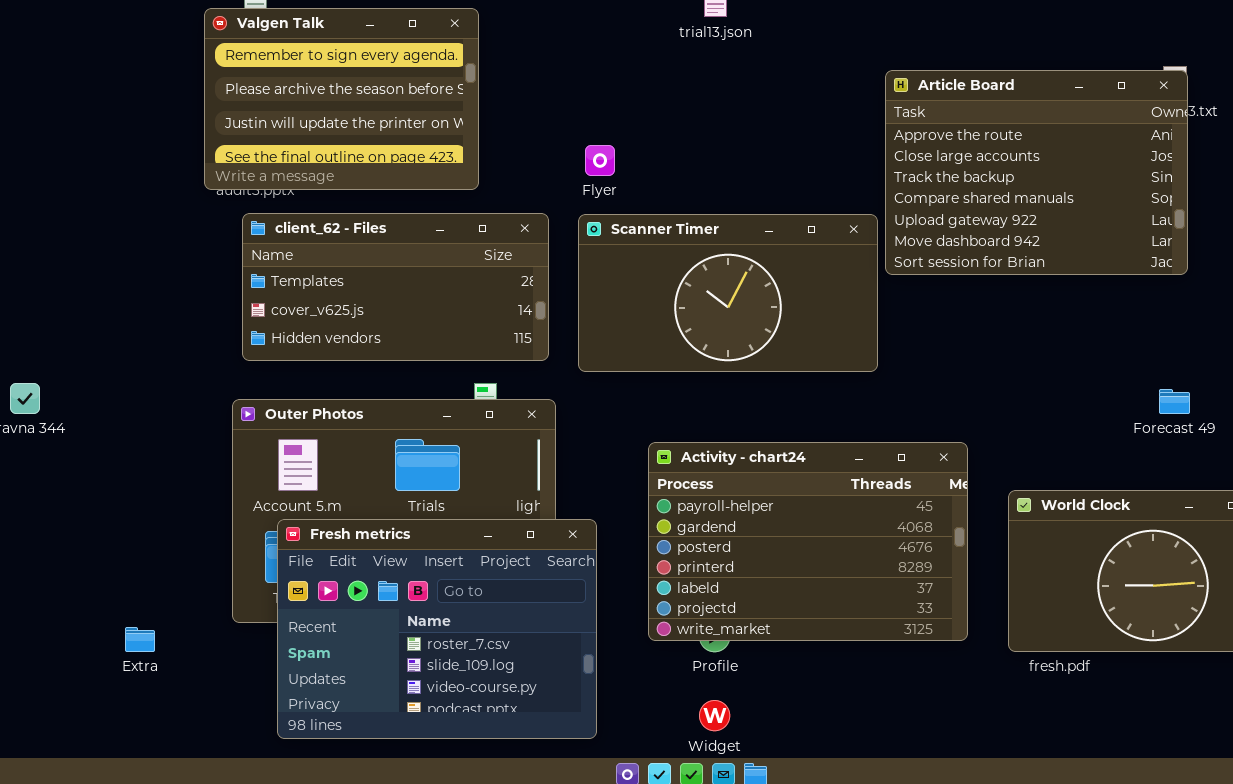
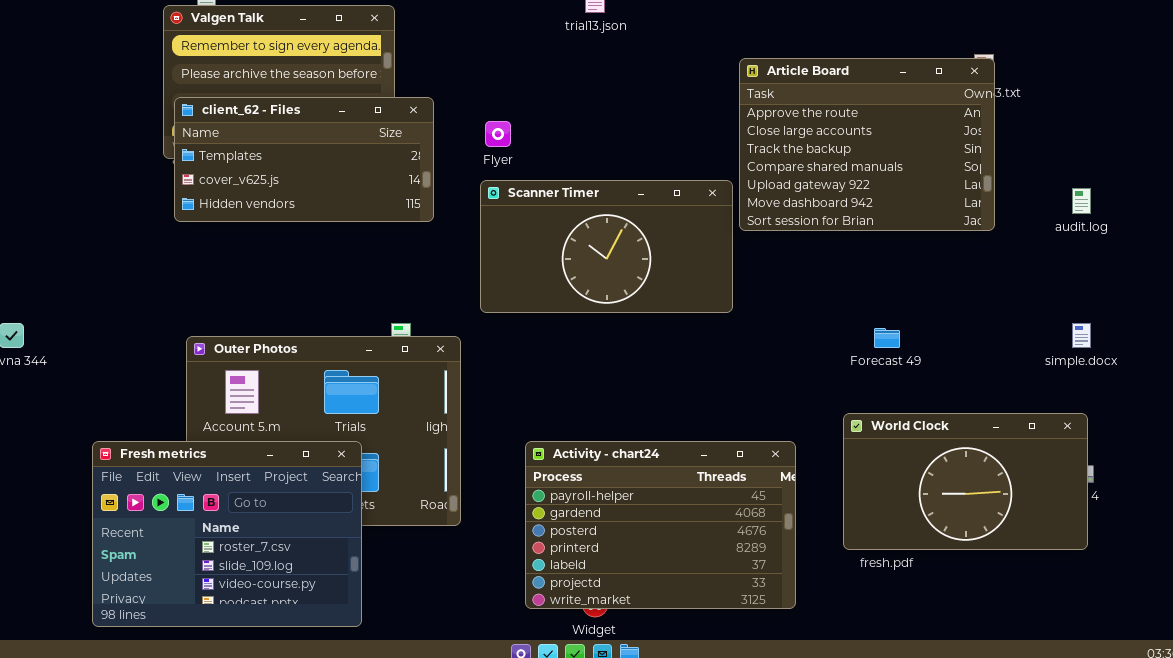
client_62 - Files: [242,213,549,361] -> [174,97,434,222], moved
Forecast 49: [1159,389,1190,414] -> [874,328,900,348], moved
Activity - chart24: [648,442,968,641] -> [525,441,796,609], moved
Fresh metrics: [277,519,597,739] -> [92,441,362,627], moved

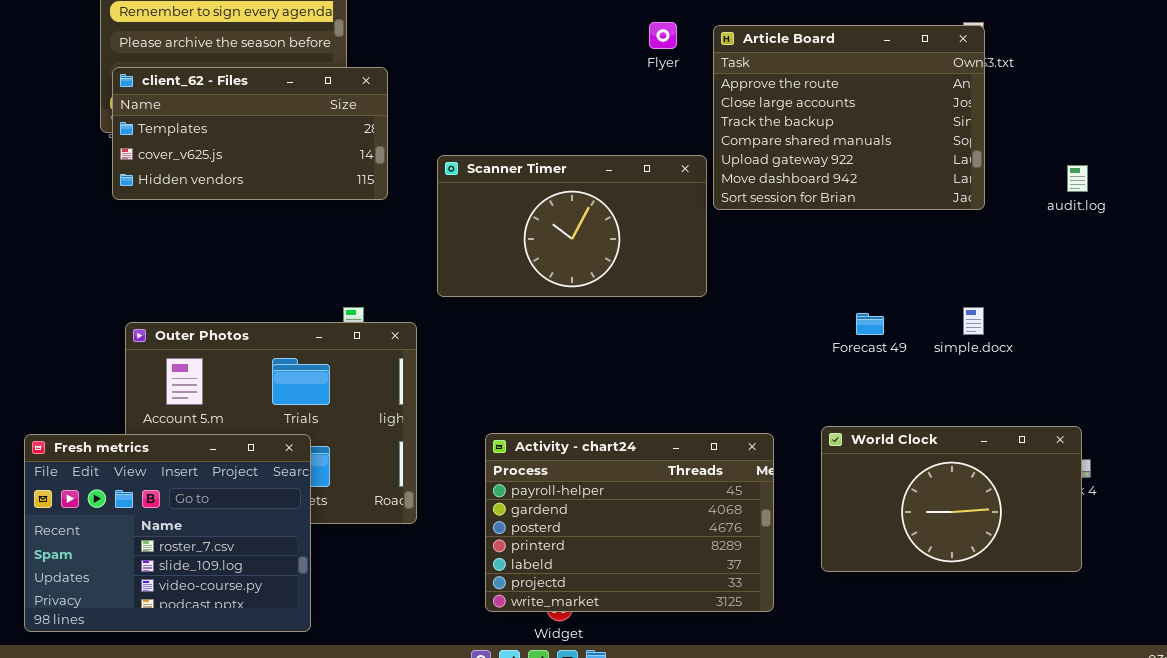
Flyer: [485,121,511,147] -> [649,22,677,49], moved
simple.docx: [1072,323,1091,348] -> [963,307,984,335], moved
World Clock: [843,413,1088,550] -> [821,426,1082,572], moved

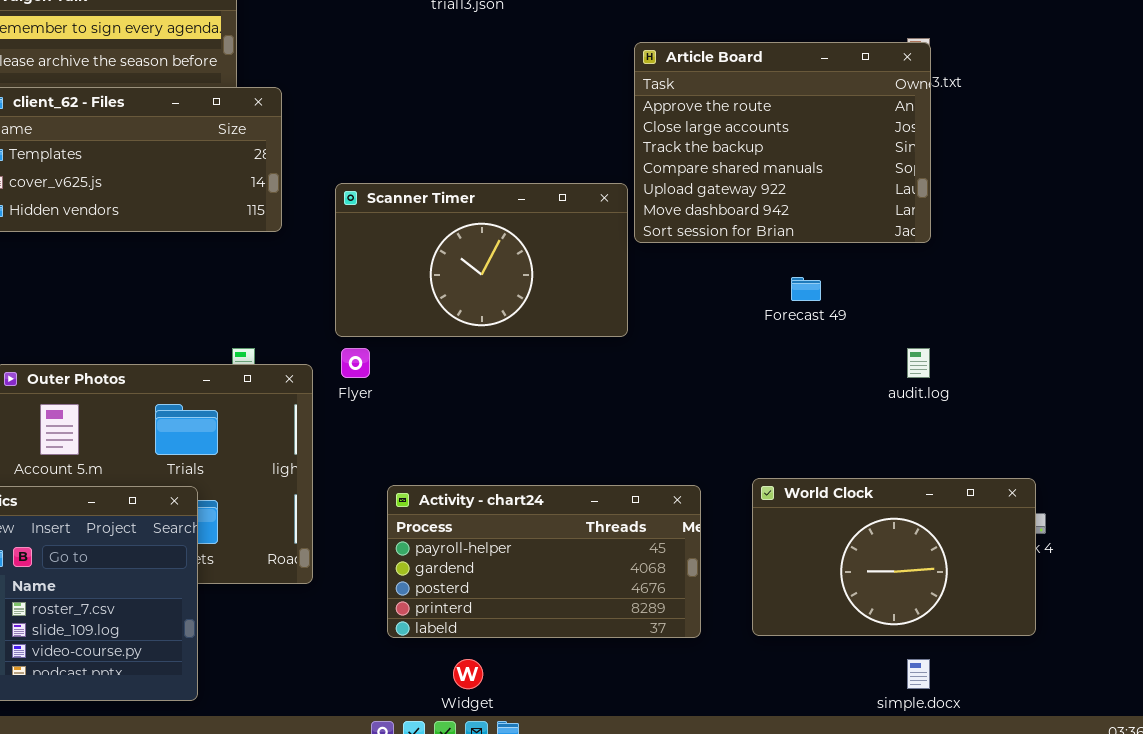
Flyer: [649,22,677,49] -> [341,348,370,378], moved
audit.log: [1067,165,1088,192] -> [907,348,930,378], moved
simple.docx: [963,307,984,335] -> [907,659,930,689], moved
Forecast 49: [856,313,884,335] -> [791,277,821,301], moved
Activity - chart24: [485,433,774,612] -> [387,485,701,638], resized

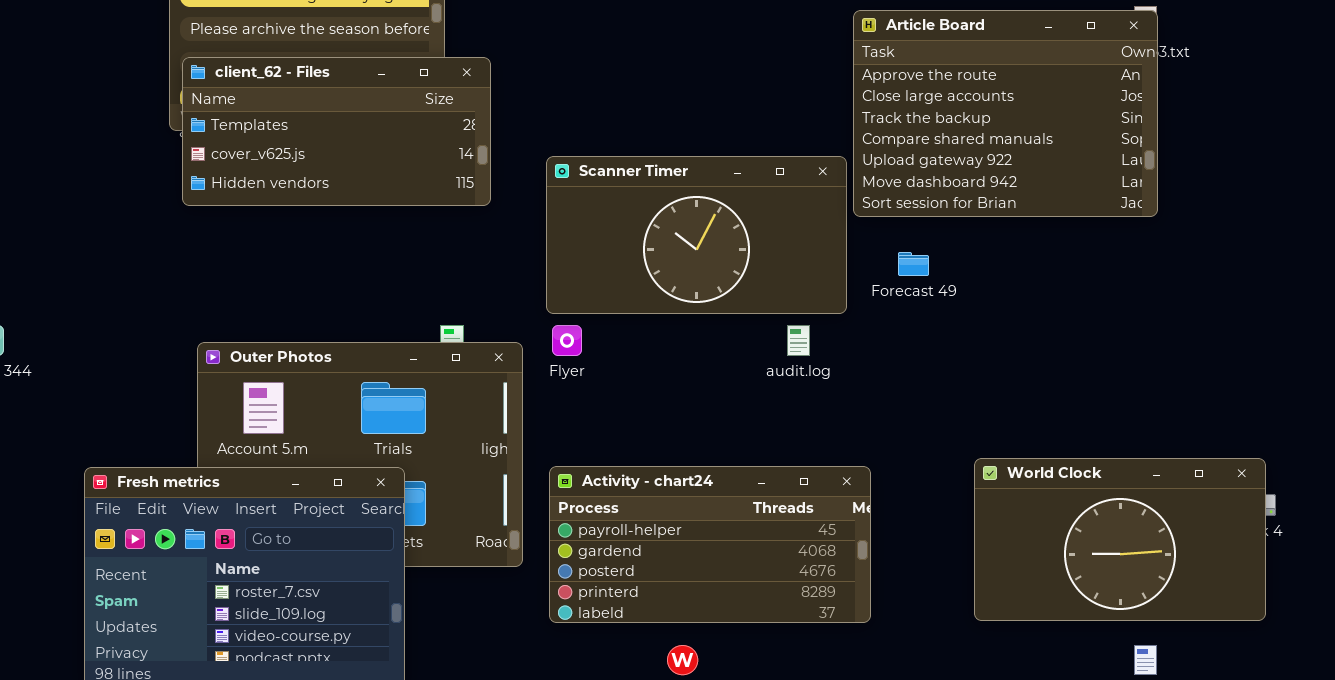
Forecast 49: [791,277,821,301] -> [898,252,929,276], moved
audit.log: [907,348,930,378] -> [787,325,810,356], moved
Activity - chart24: [387,485,701,638] -> [549,466,871,623], moved

